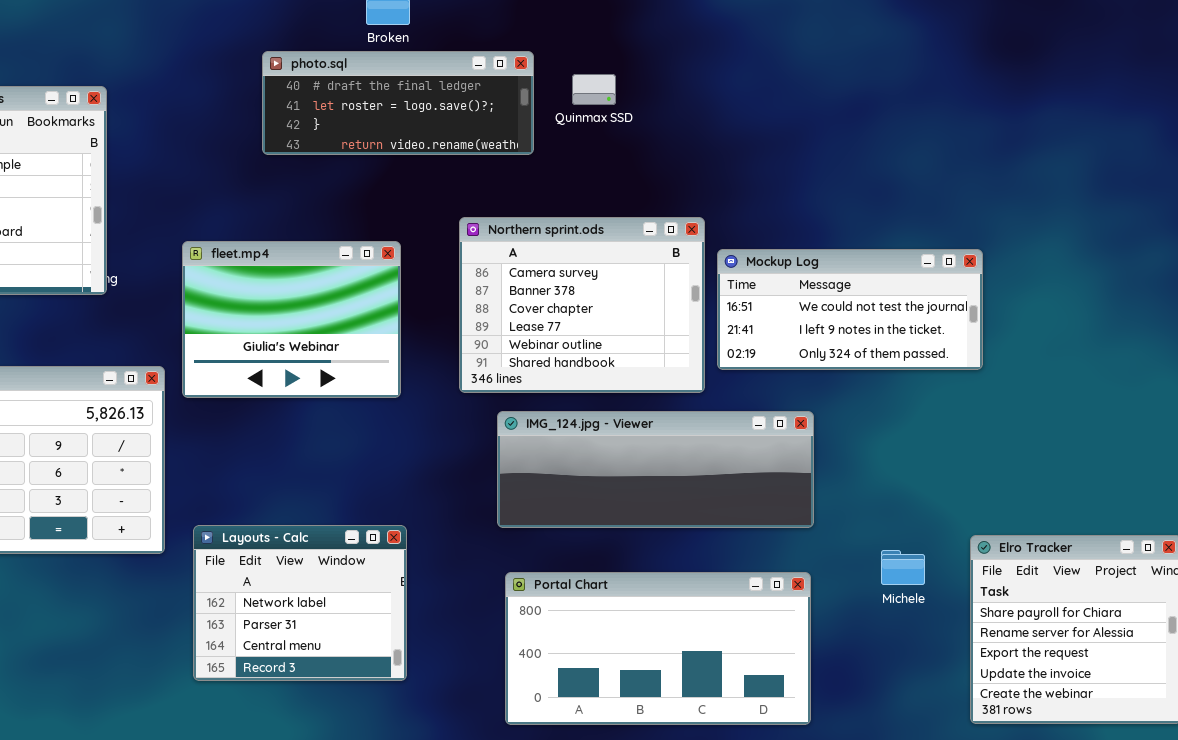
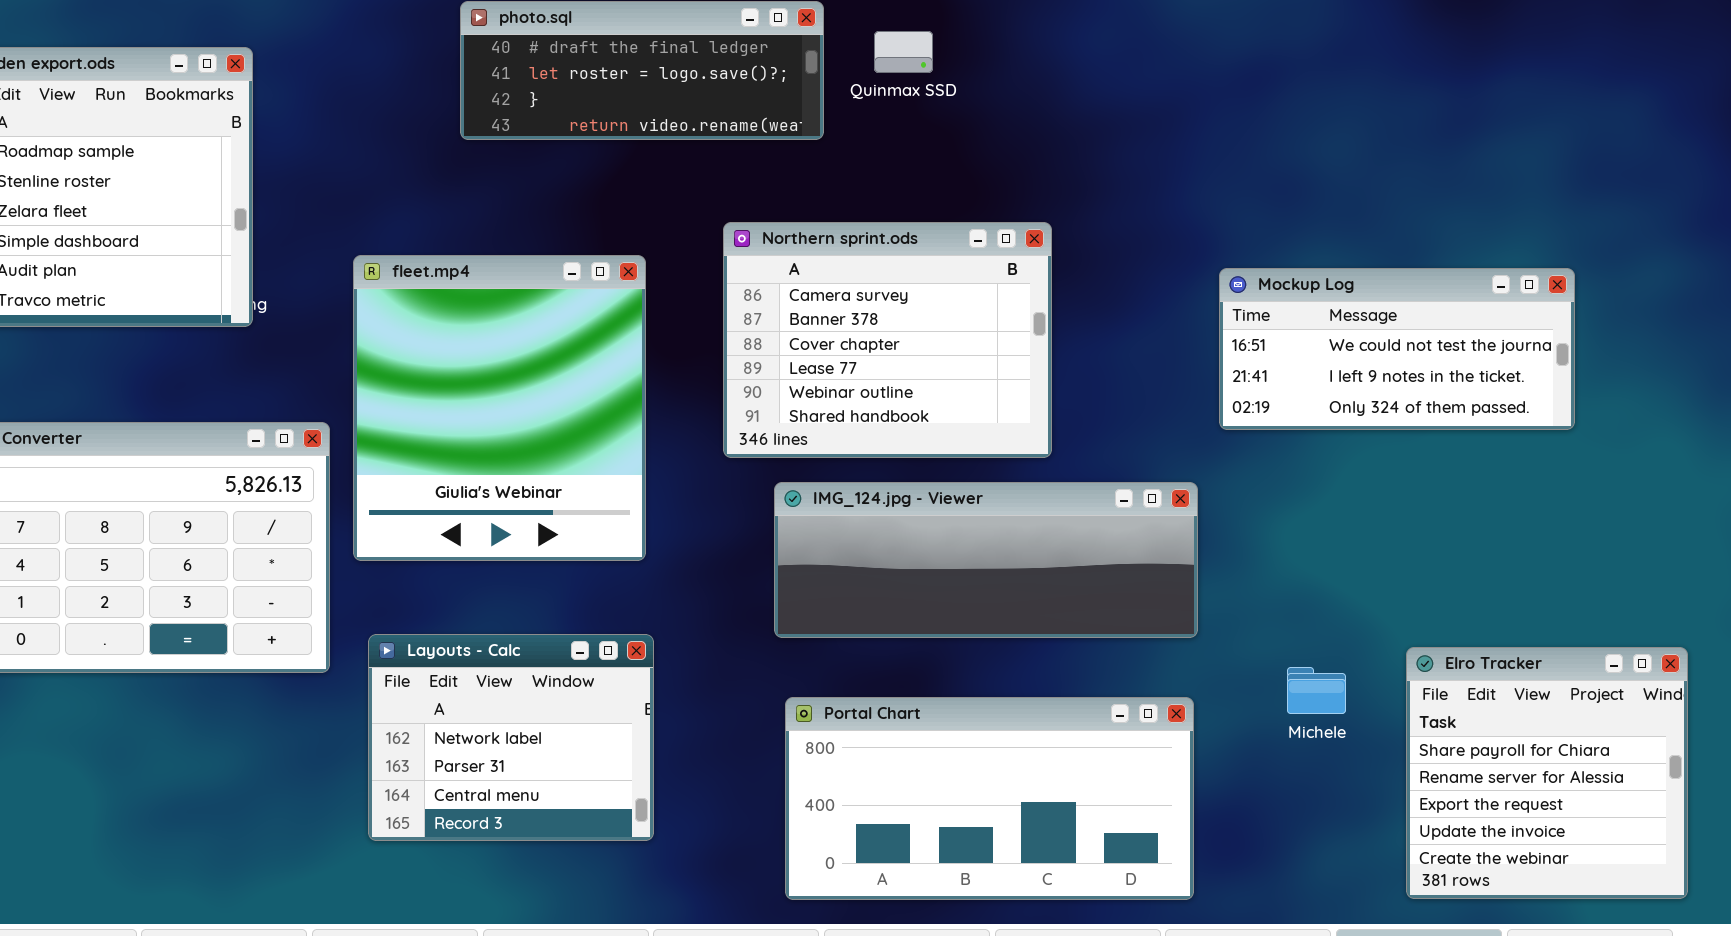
fleet.mp4: [182,241,401,398] -> [353,255,646,561], resized
Mockup Log: [717,249,983,370] -> [1219,268,1575,430], moved

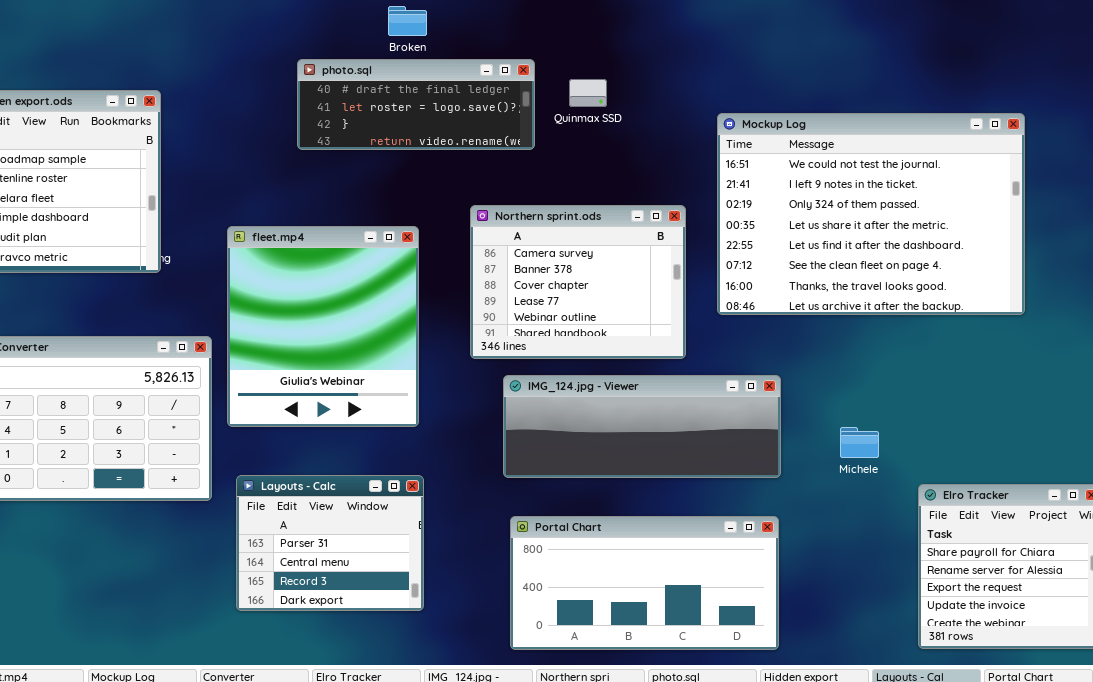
Mockup Log: [1219,268,1575,430] -> [717,113,1025,315], moved, resized
Layouts - Calc: [368,634,654,841] -> [236,475,424,611], scrolled down 1 row
Michele: [1287,667,1346,714] -> [840,427,879,458], moved

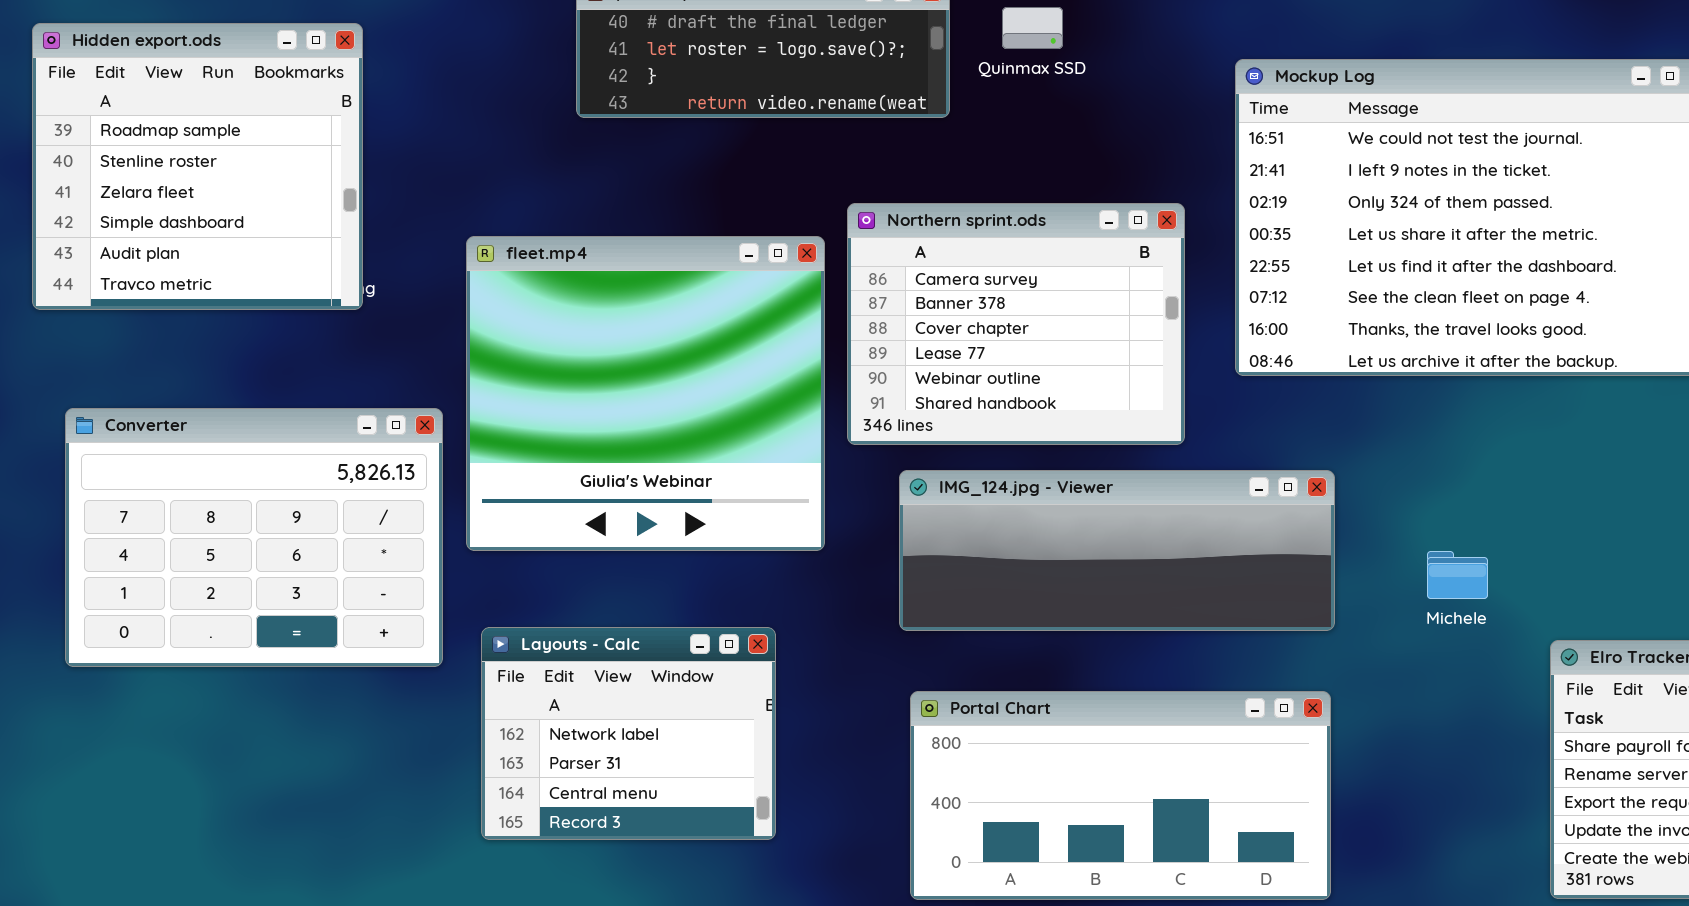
fleet.mp4: [227,226,419,427] -> [466,236,825,551], resized
Layouts - Calc: [236,475,424,611] -> [481,627,776,840], scrolled up 1 row

